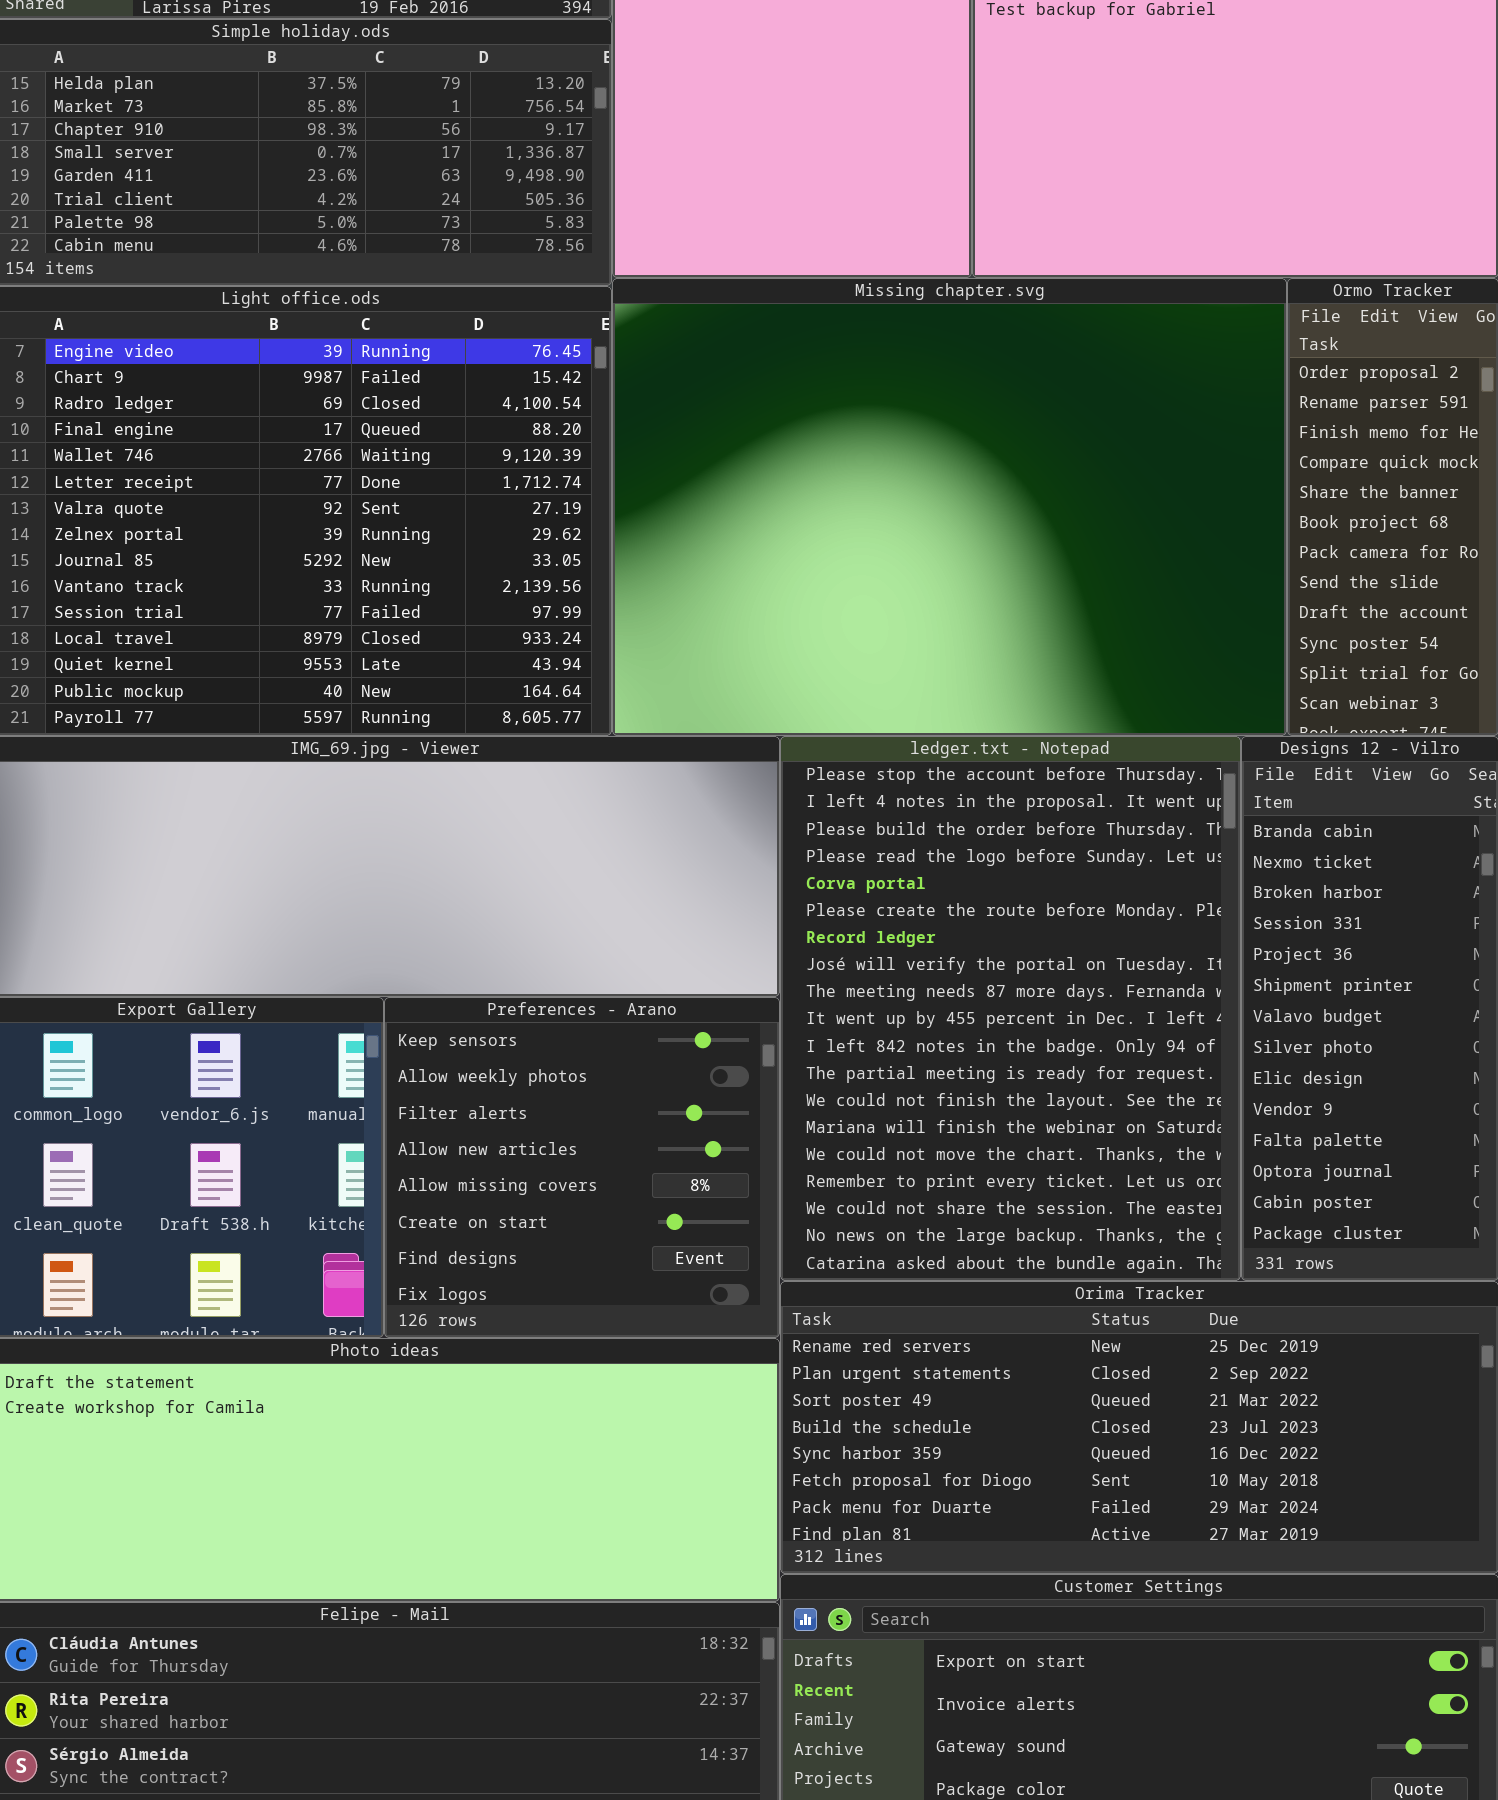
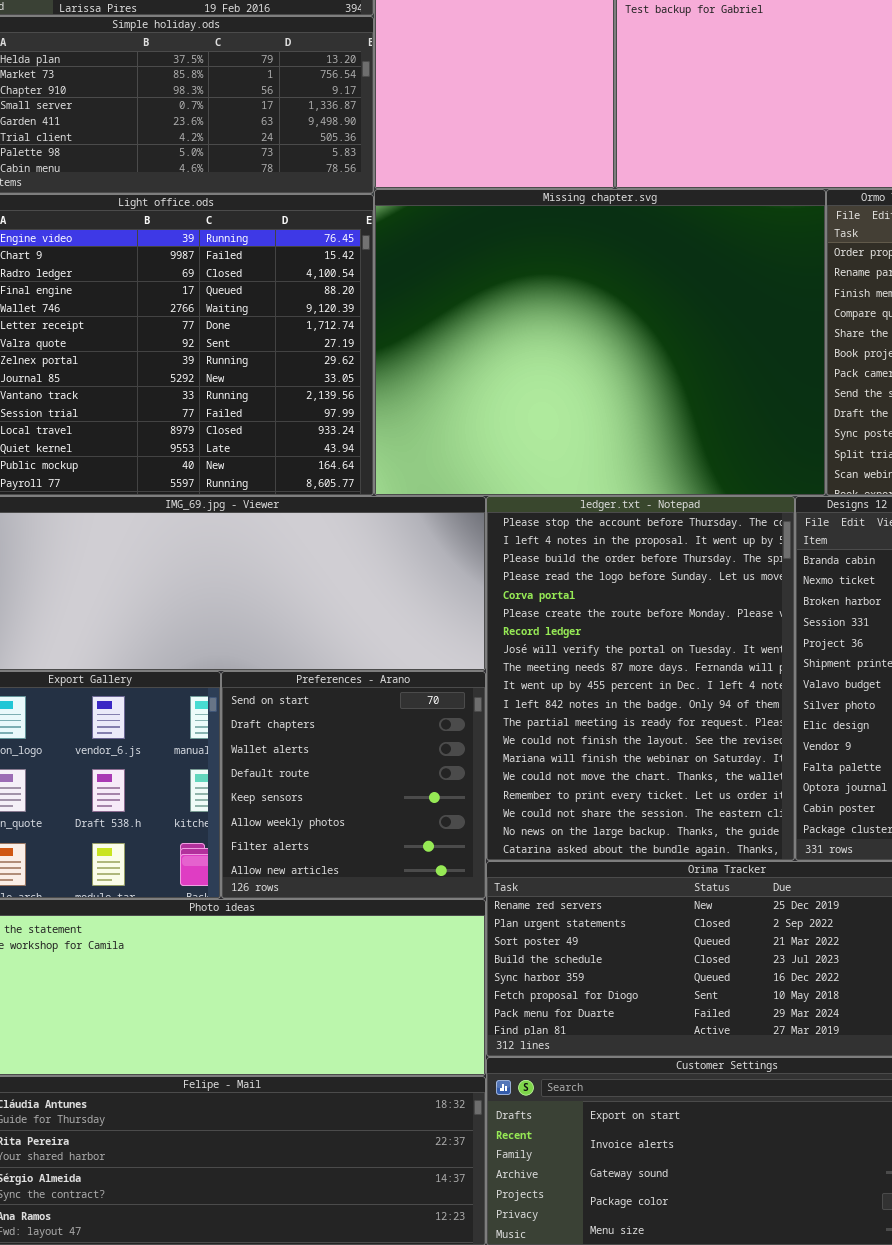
Preferences - Arano: [384,997,780,1338] -> [221,671,486,899], scrolled up 4 rows

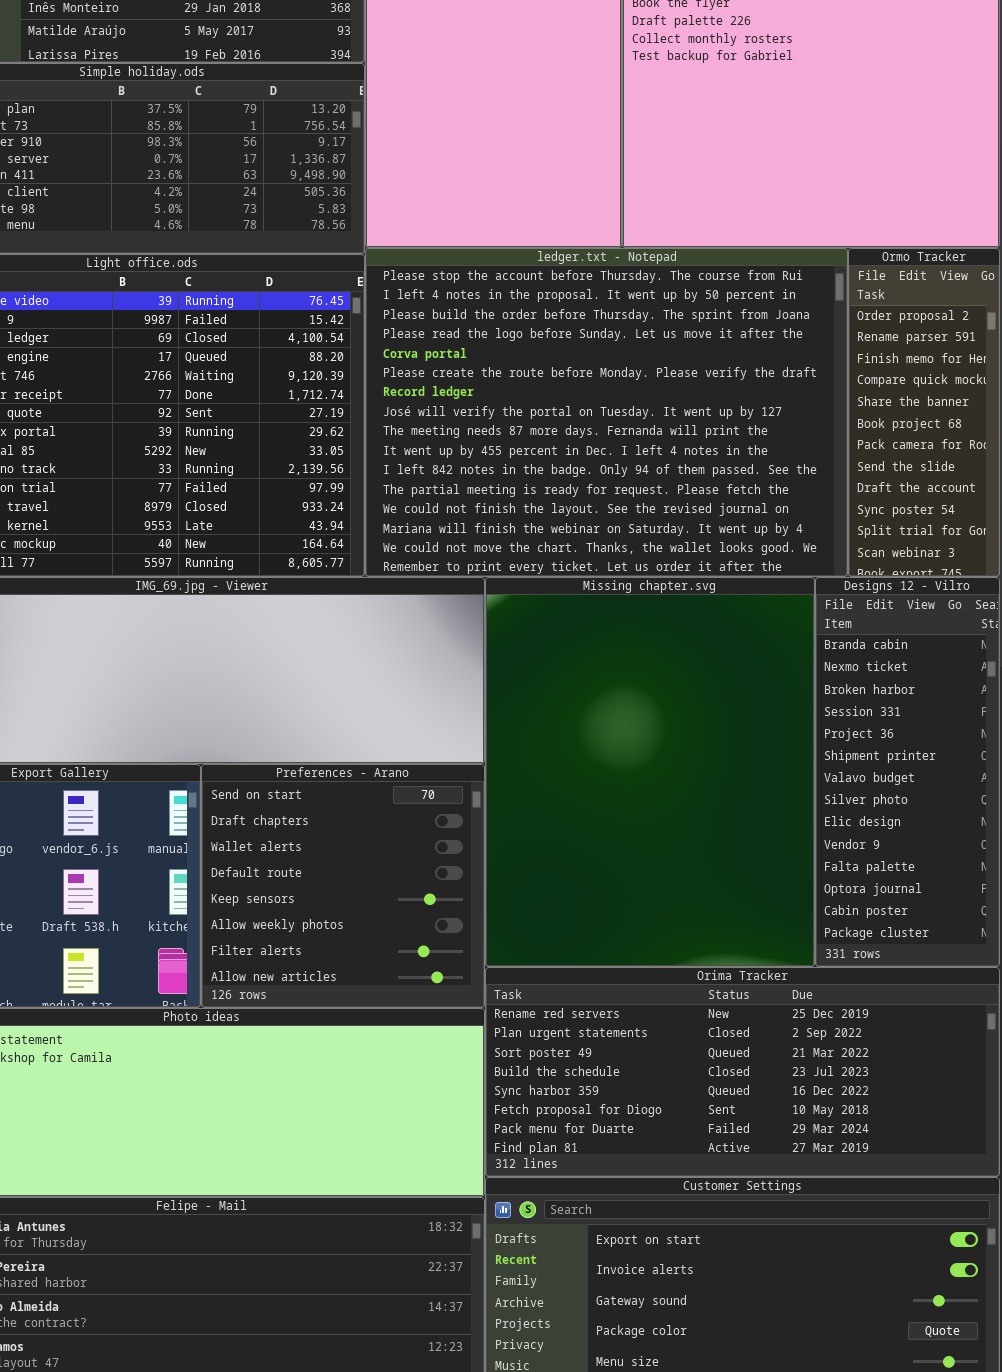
Missing chapter.svg: [374,189,826,496] -> [485,577,815,967], moved, resized
ledger.txt - Notepad: [486,496,795,861] -> [365,248,848,577], moved, resized

